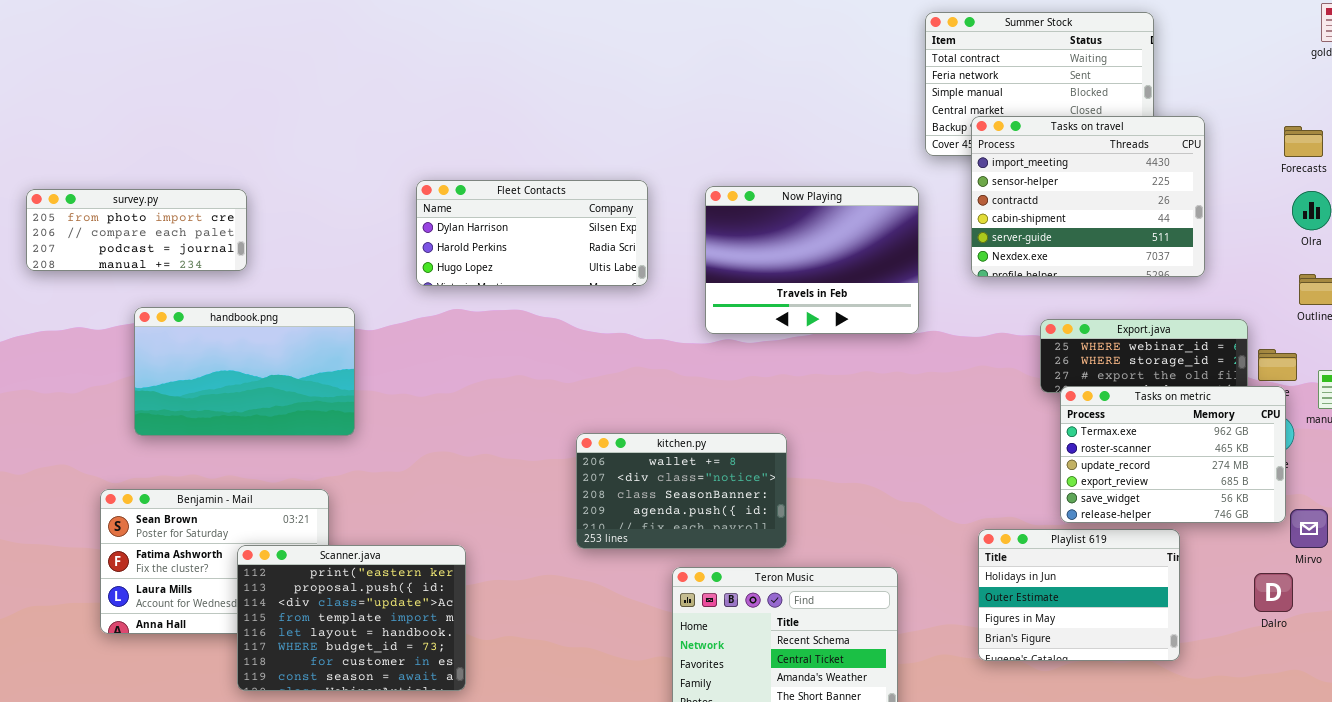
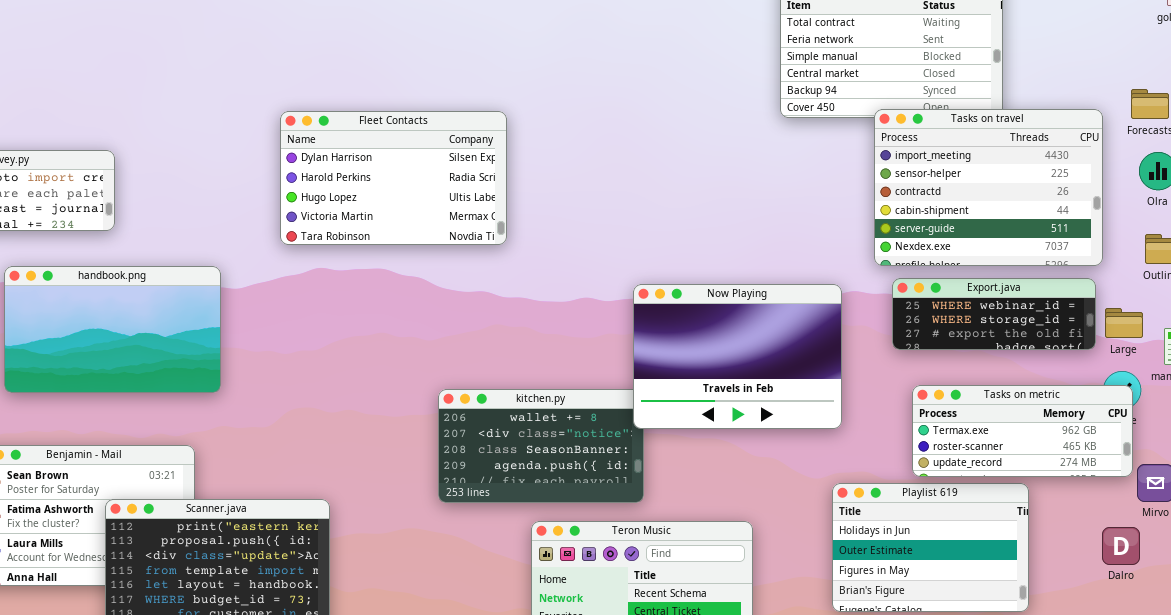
Tasks on travel: [971,116,1205,277] -> [874,109,1103,266], moved
Fleet Contacts: [416,180,648,286] -> [280,111,507,245], resized
Now Playing: [705,186,919,334] -> [633,284,842,429], moved
Tasks on metric: [1060,386,1286,523] -> [912,385,1133,477], resized

